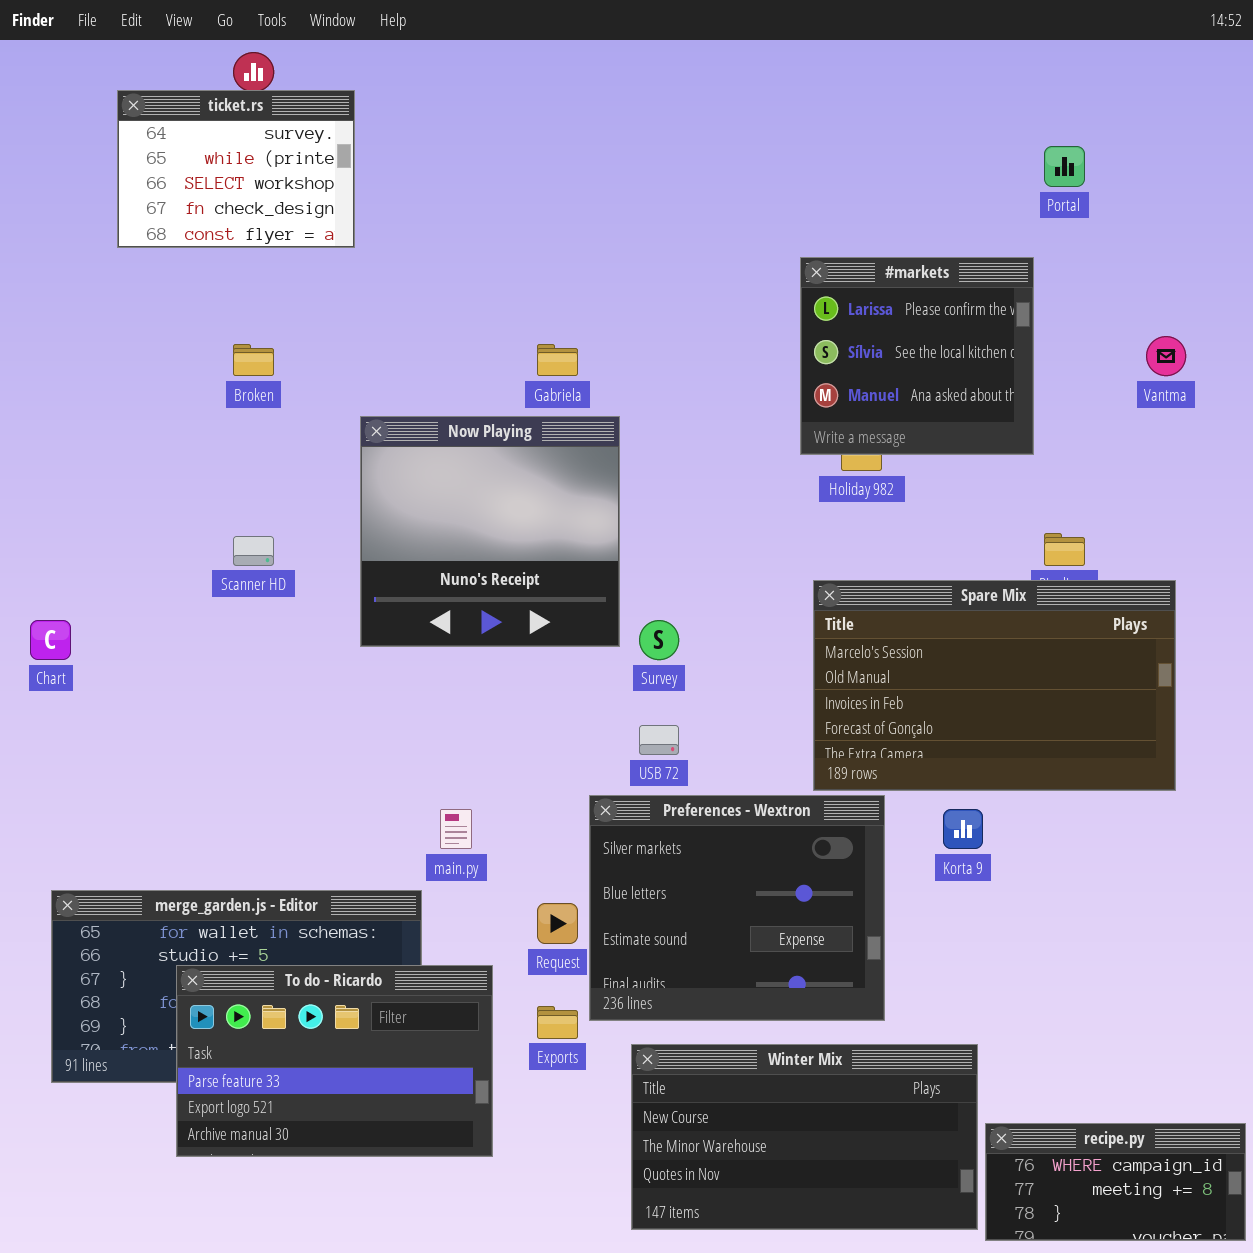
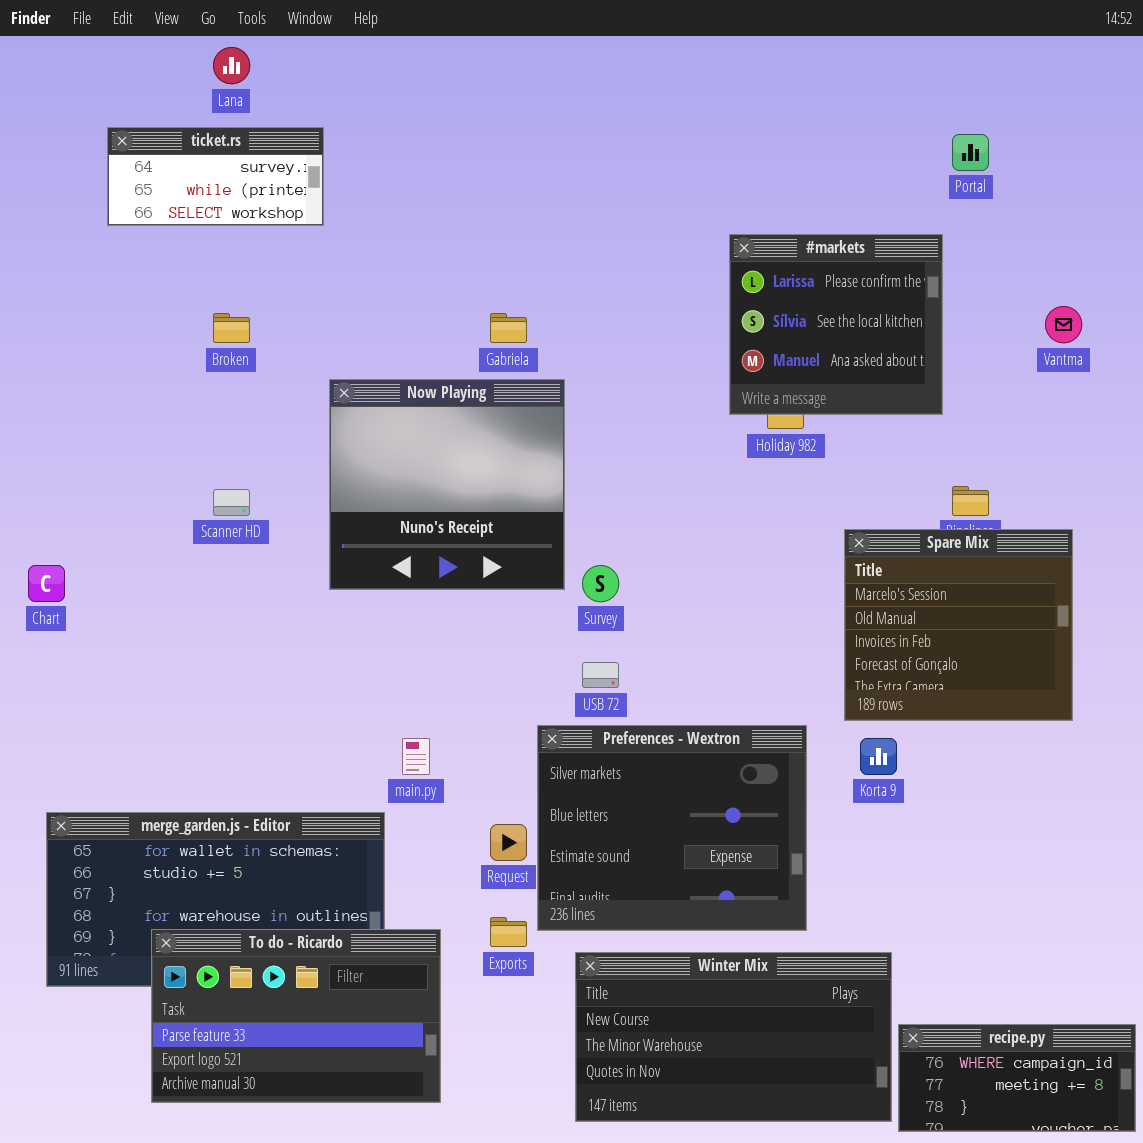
ticket.rs: [117,90,355,248] -> [107,127,324,226], resized
Spare Mix: [813,580,1176,791] -> [844,529,1073,721], resized
To do - Ricardo: [176,965,493,1157] -> [151,929,441,1103], moved

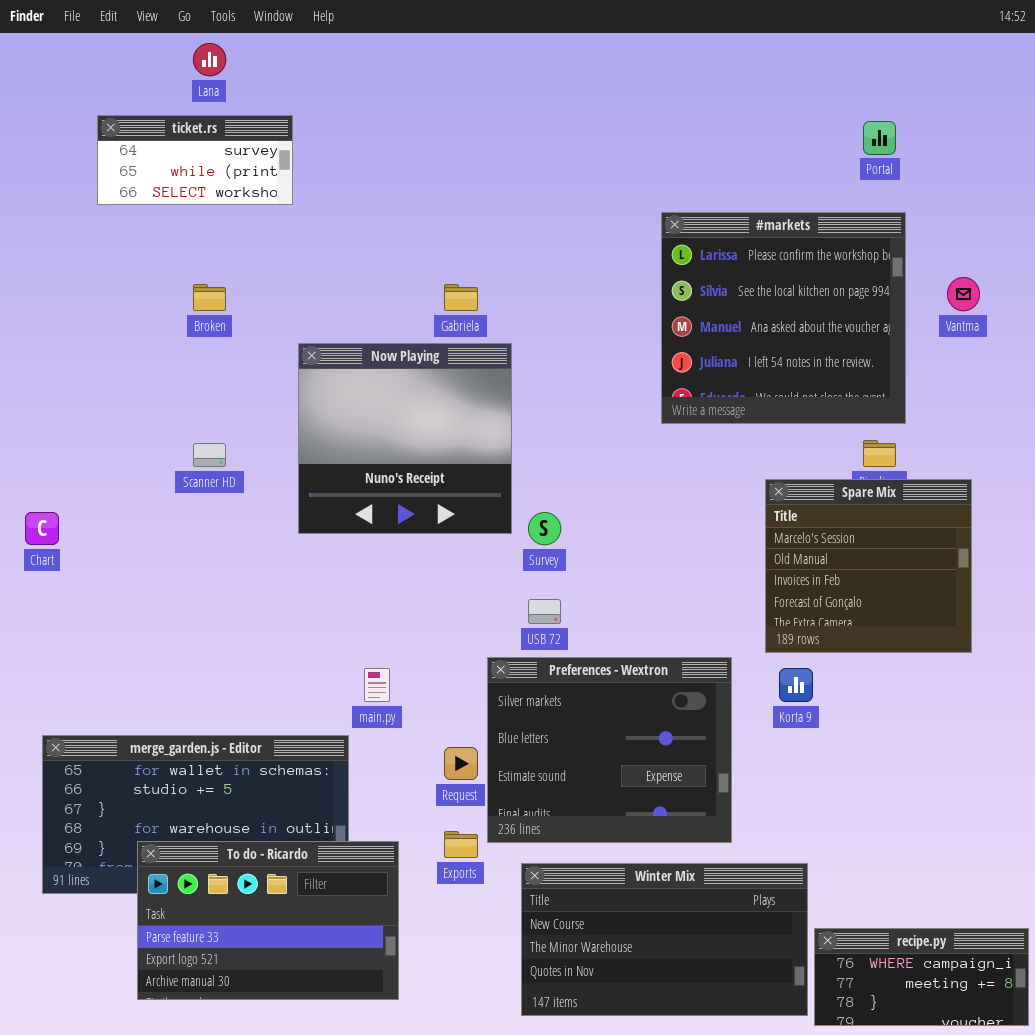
#markets: [729,234,943,415] -> [661,212,906,424], resized

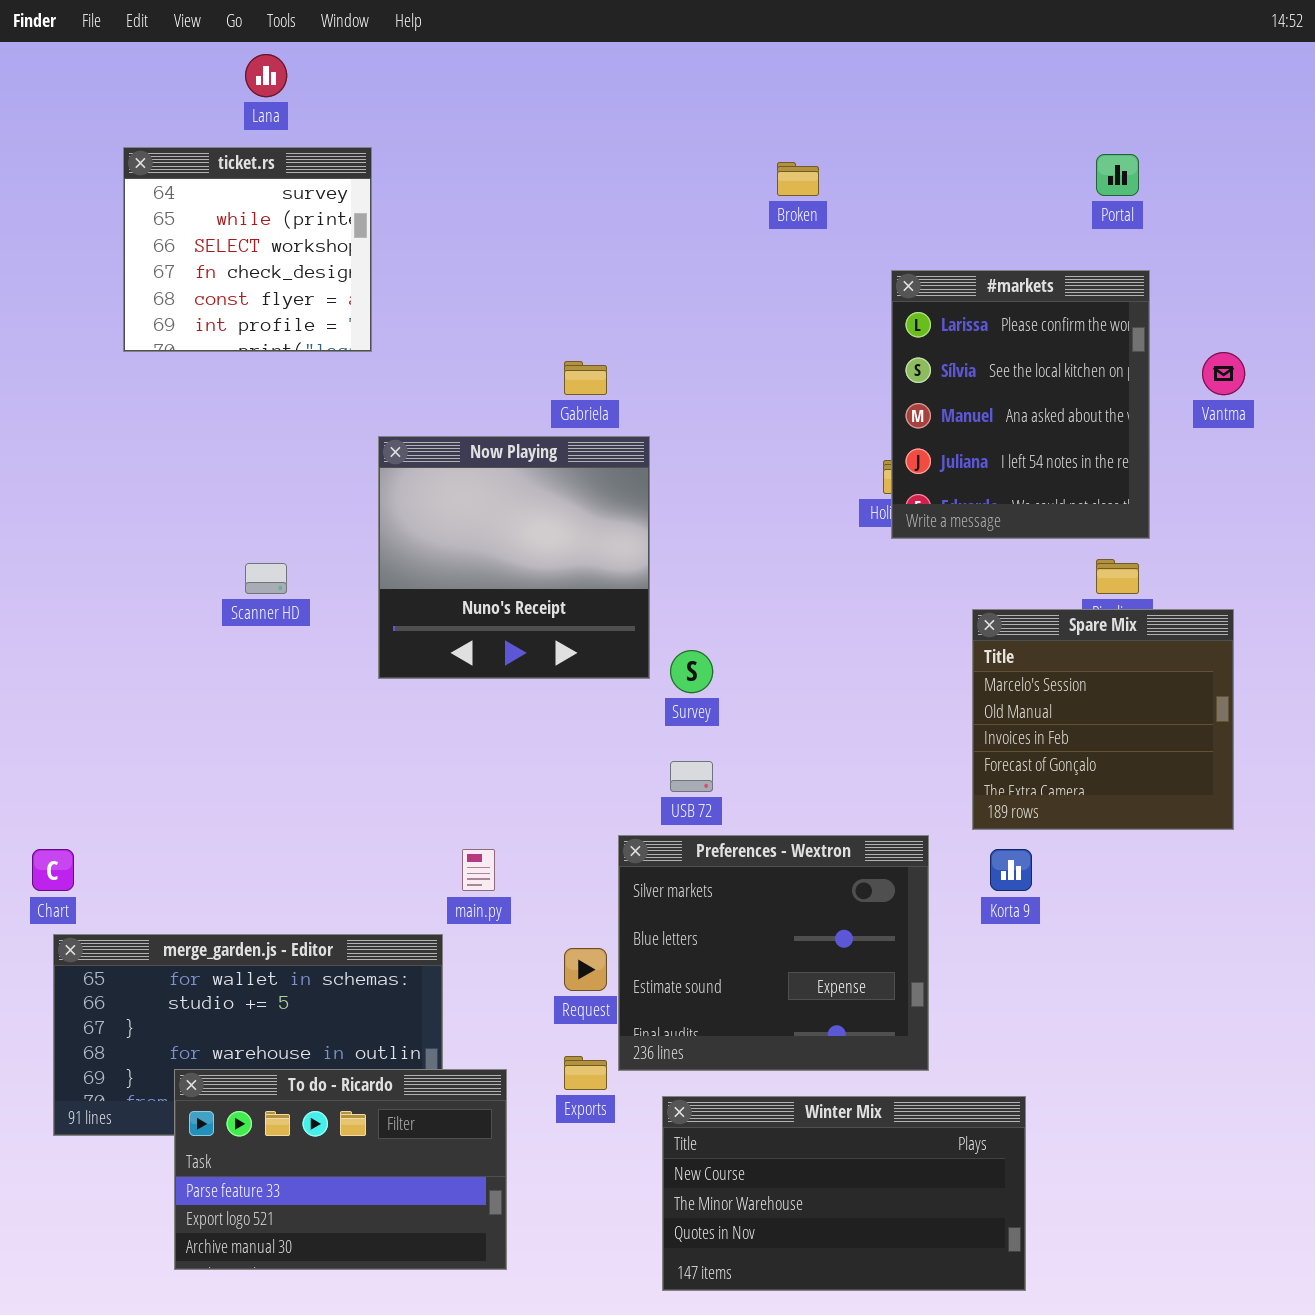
ticket.rs: [97,115,293,205] -> [123,147,372,352], resized
#markets: [661,212,906,424] -> [891,270,1150,539], resized
Broken: [193,284,226,311] -> [777,162,819,196], moved
Chart: [25,512,59,545] -> [32,849,74,891], moved
recipe.py: [814,928,1029,1026] -> none, closed

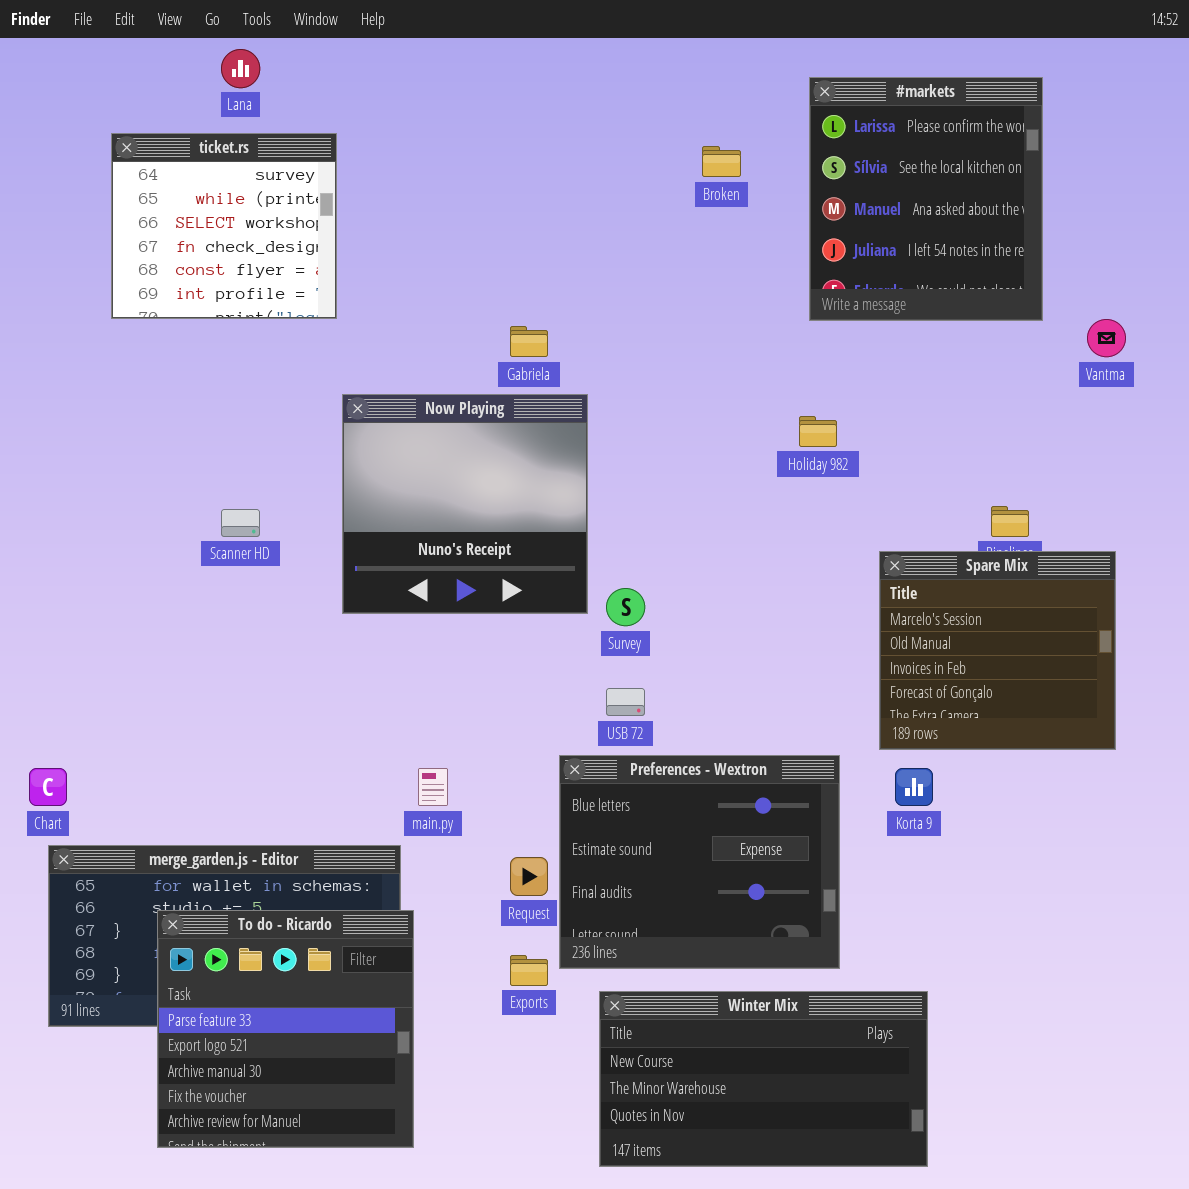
#markets: [891,270,1150,539] -> [809,77,1043,321], moved
Preferences - Wextron: [618,835,929,1071] -> [559,755,840,969], scrolled down 1 row
To do - Ricardo: [174,1069,507,1270] -> [157,910,414,1148], resized

